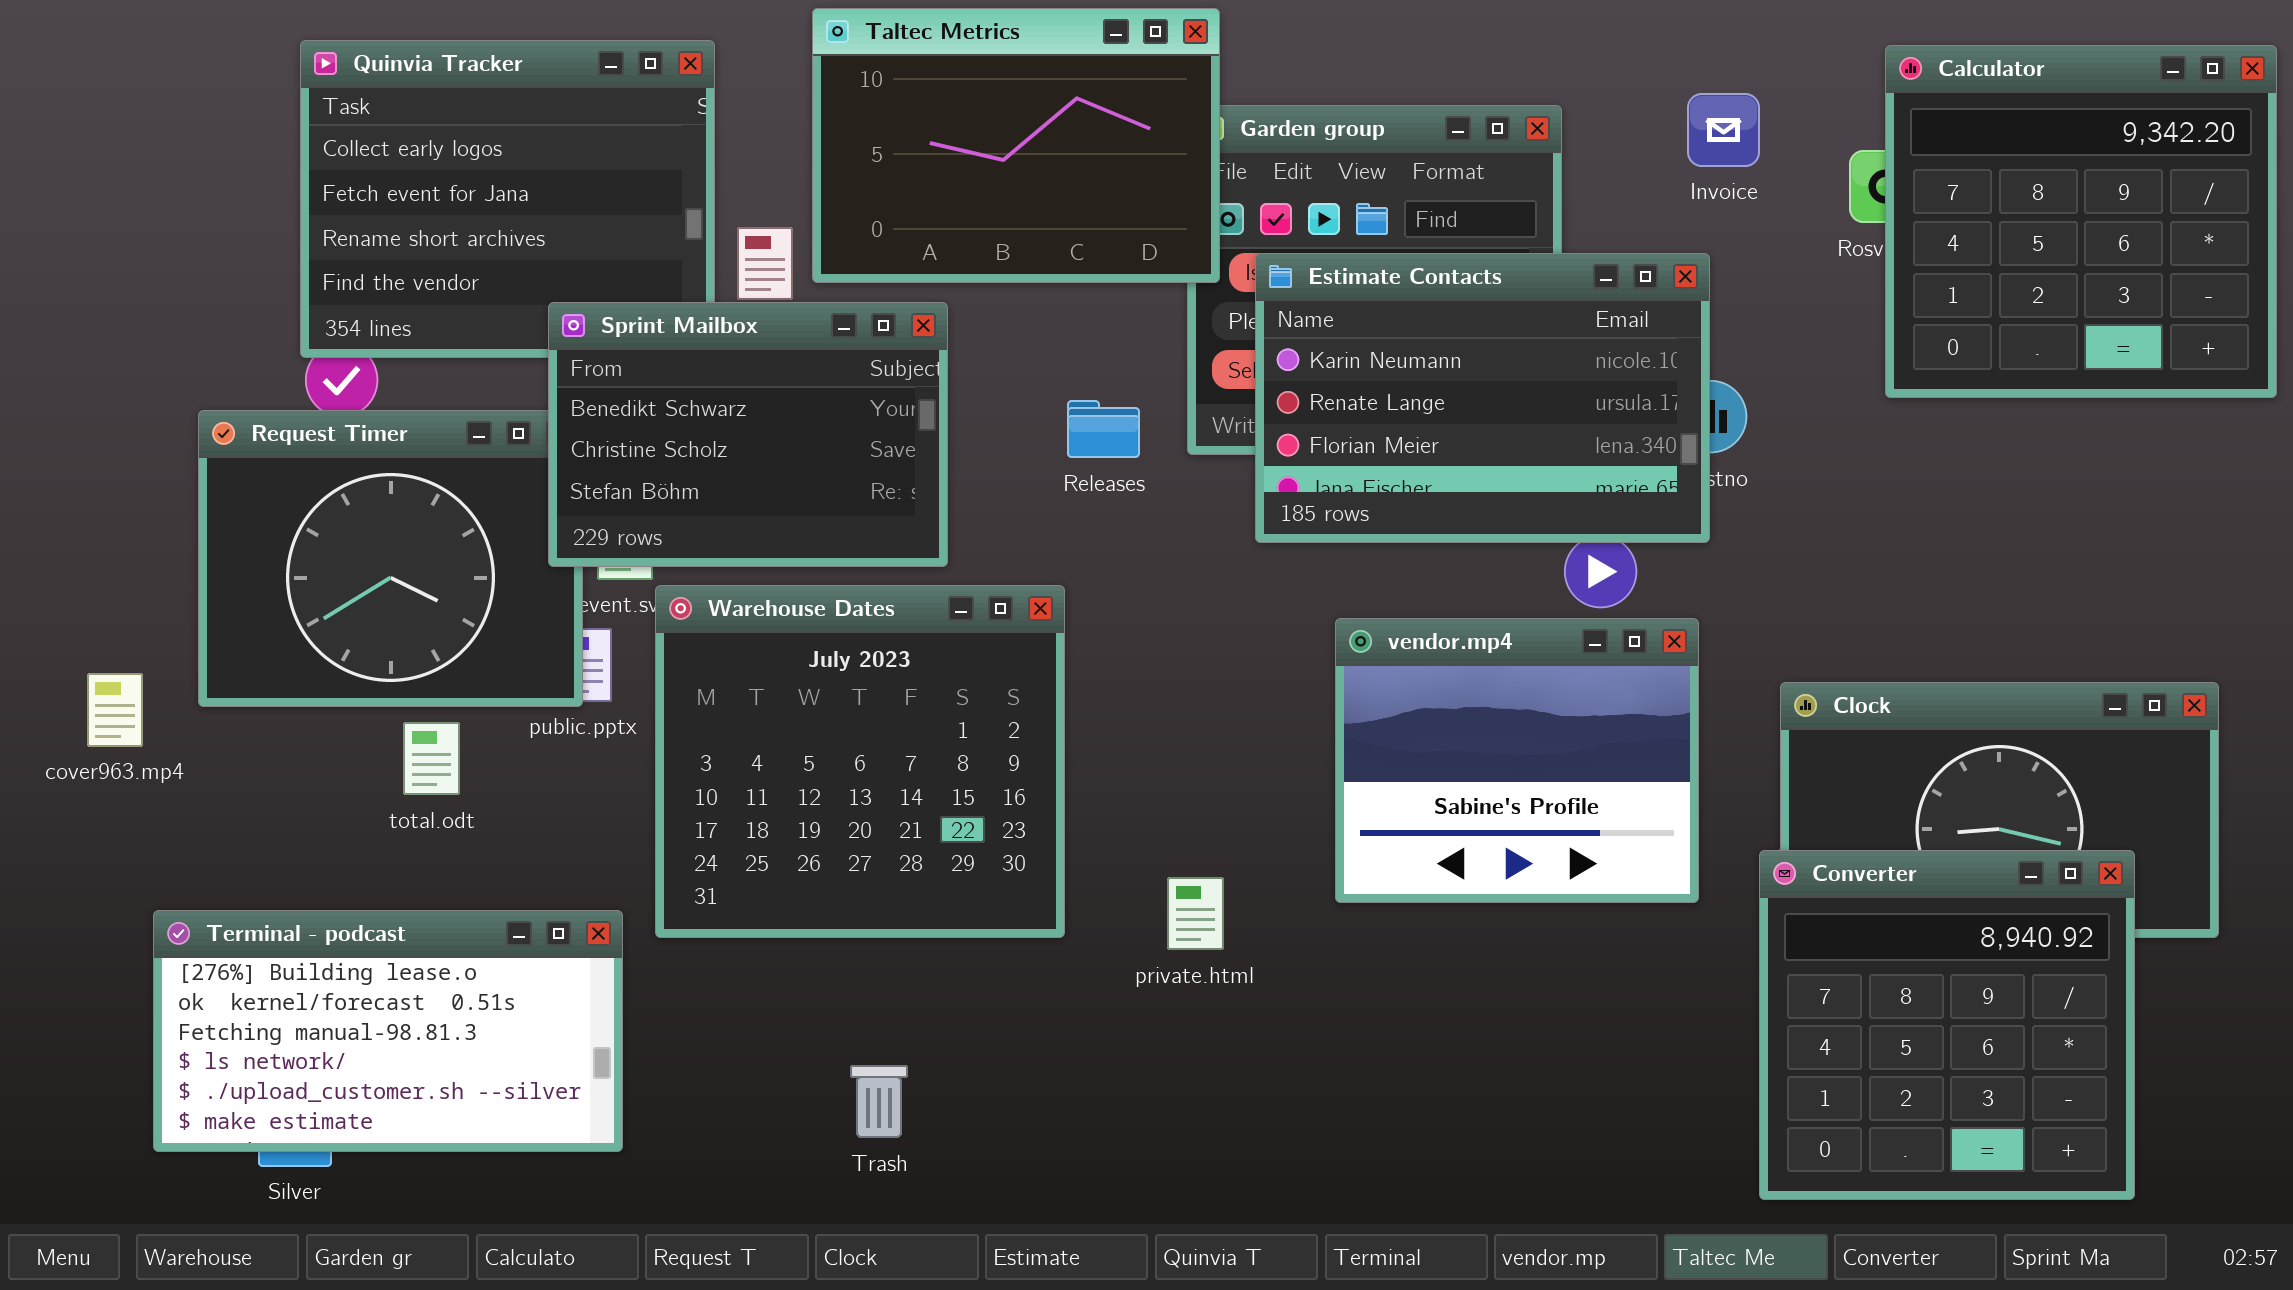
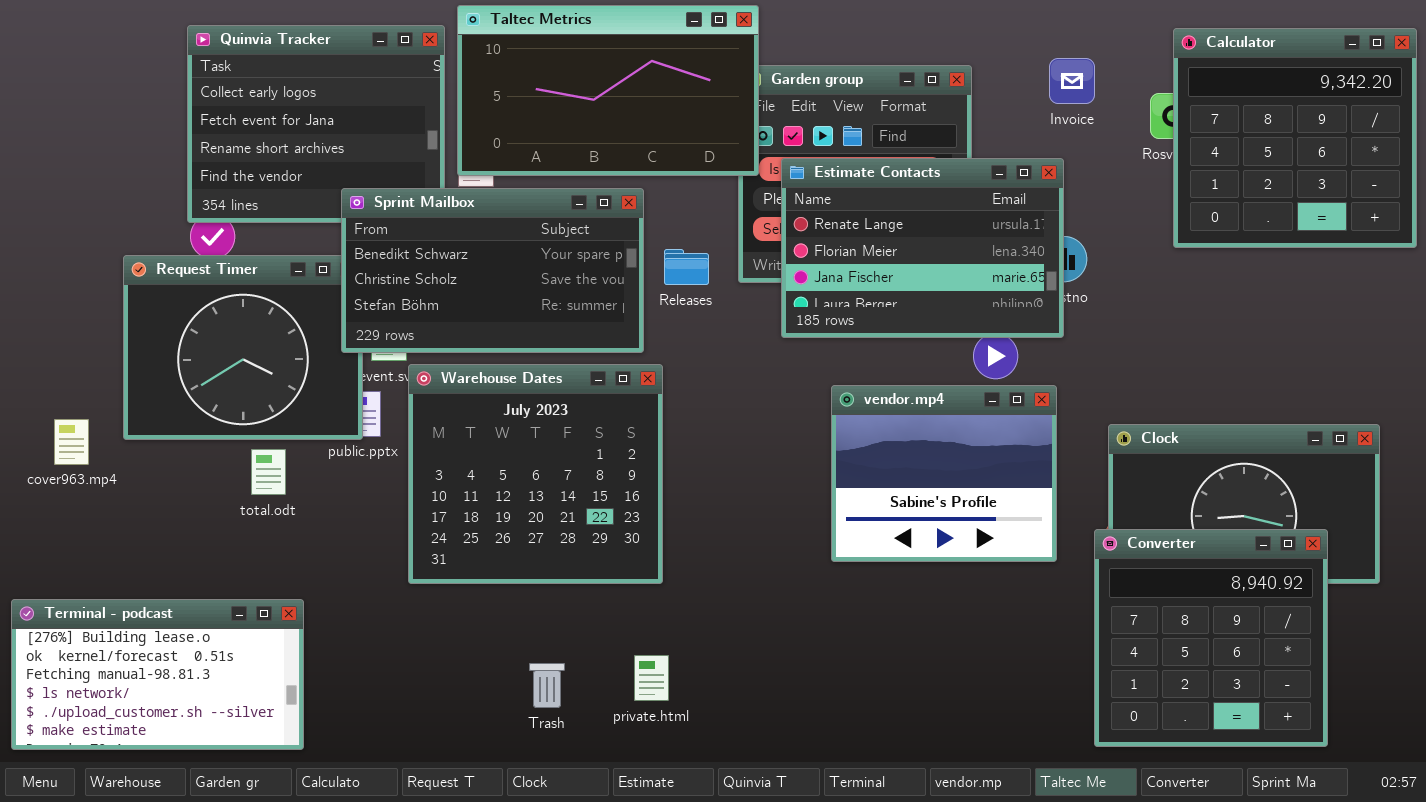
Taltec Metrics: [812,8,1220,283] -> [457,5,759,176], resized
Estimate Contacts: [1255,253,1710,543] -> [781,158,1064,338], scrolled down 1 row
Sprint Mailbox: [548,302,948,567] -> [341,188,644,353], resized
private.html: [1167,877,1224,950] -> [634,655,669,701], moved
Terminal - podcast: [153,910,623,1152] -> [11,599,304,750], moved

